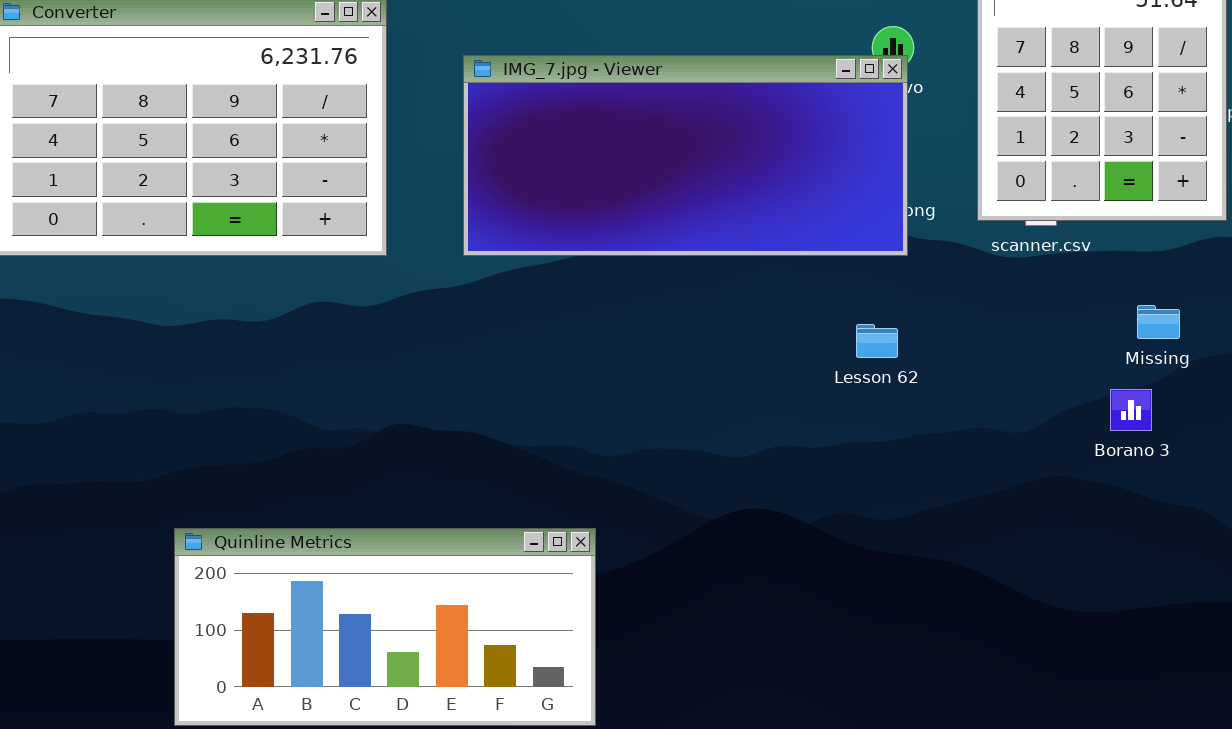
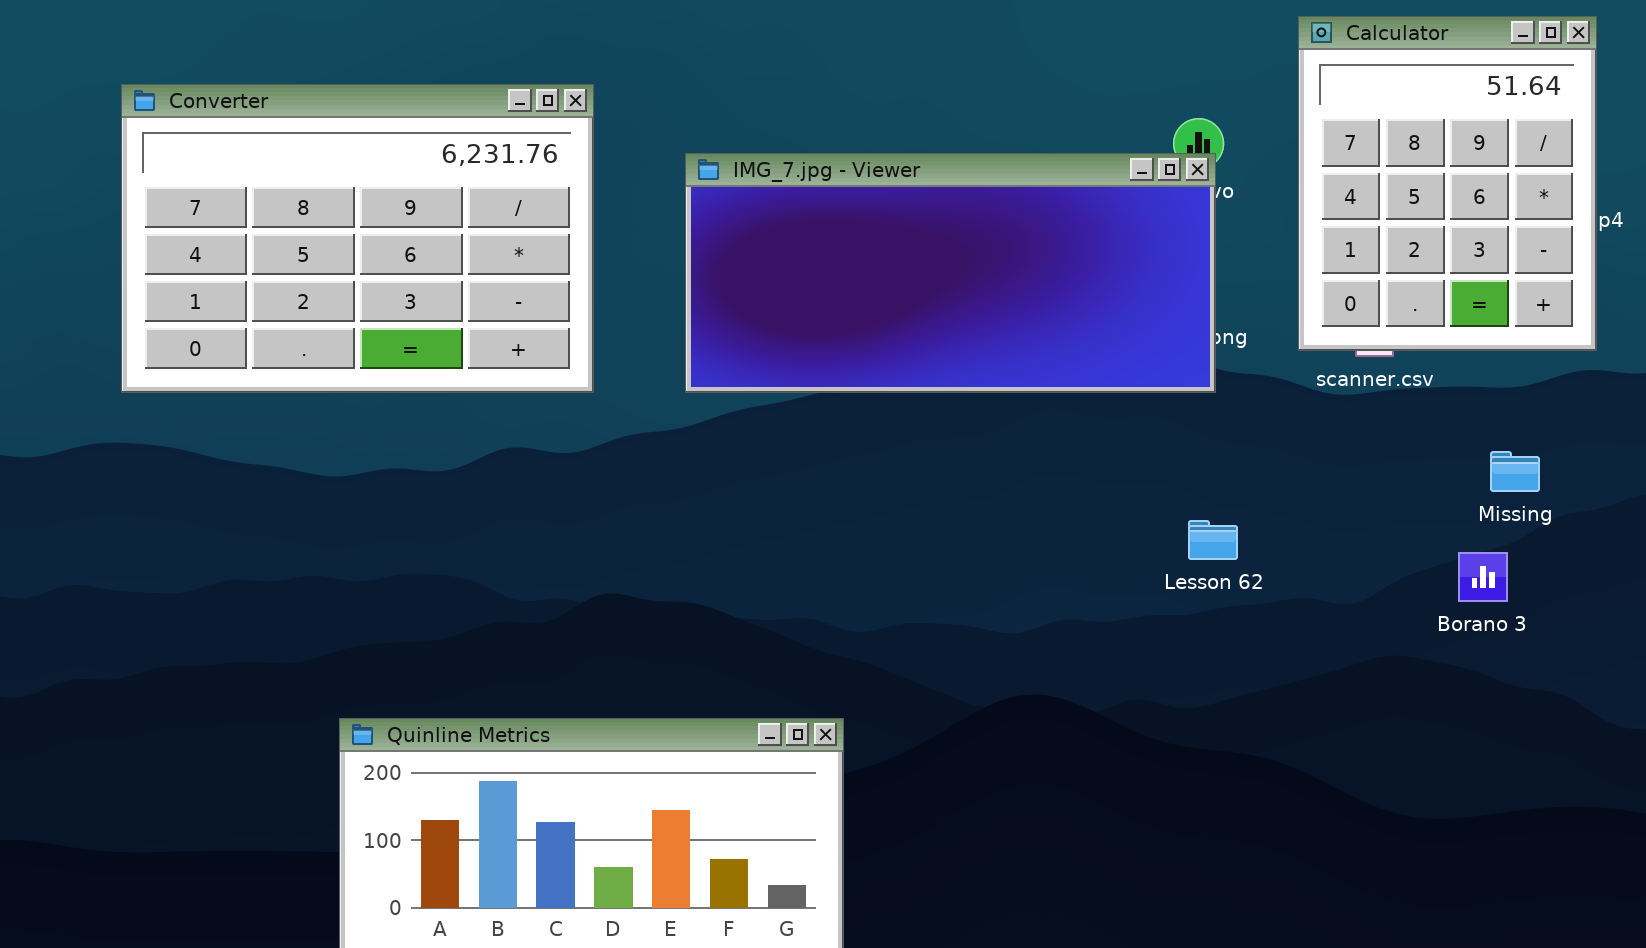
Lesson 62: [856,324,898,358] -> [1188,520,1238,560], moved

